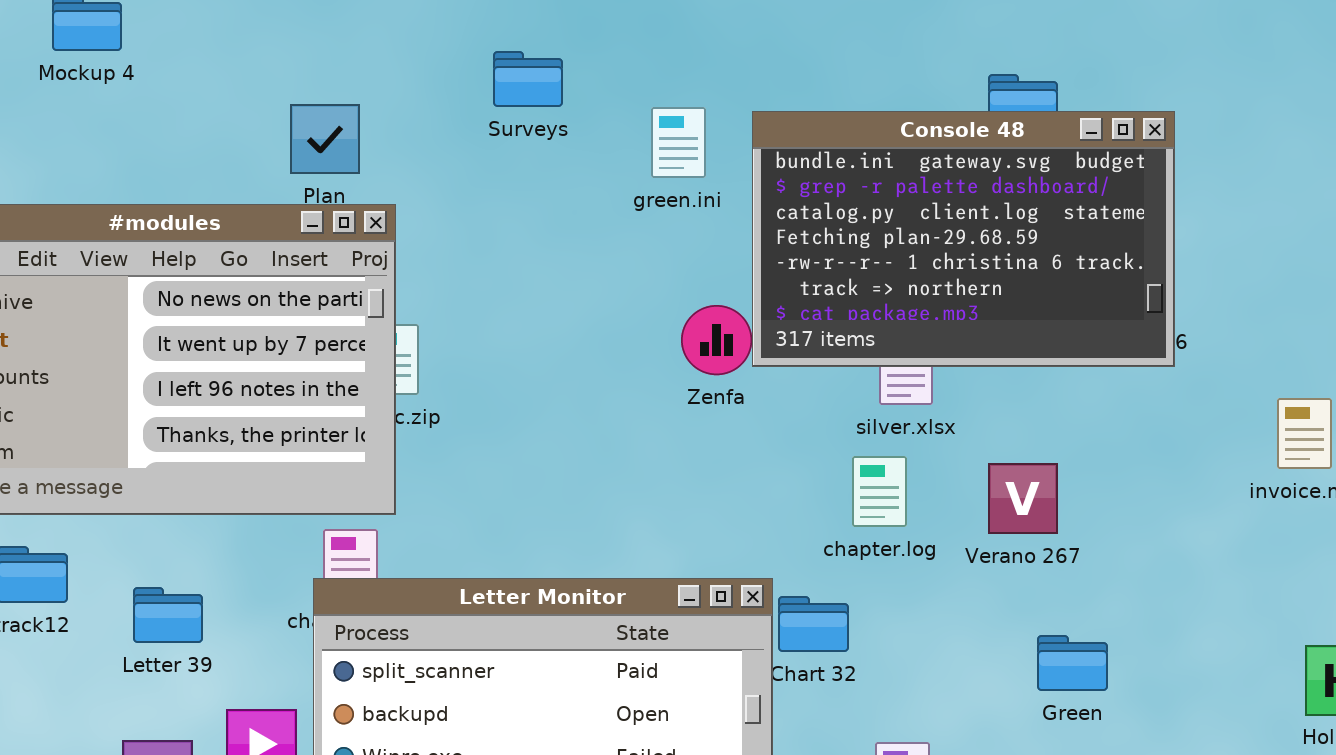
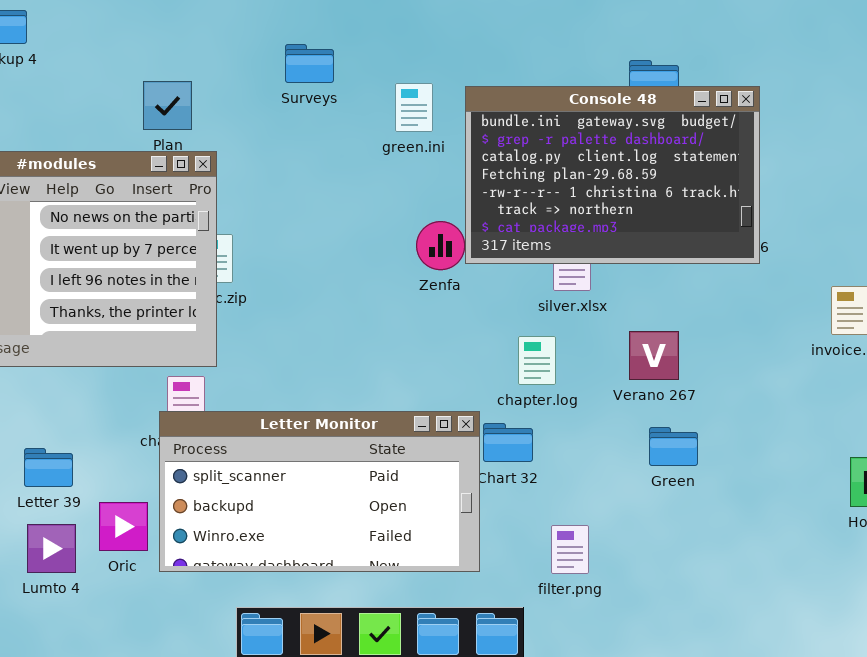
chapter.log: [852,456,907,527] -> [518,336,556,385], moved
Letter 39: [133,587,203,643] -> [24,448,73,487], moved
Green: [1037,635,1108,691] -> [649,427,698,466], moved

